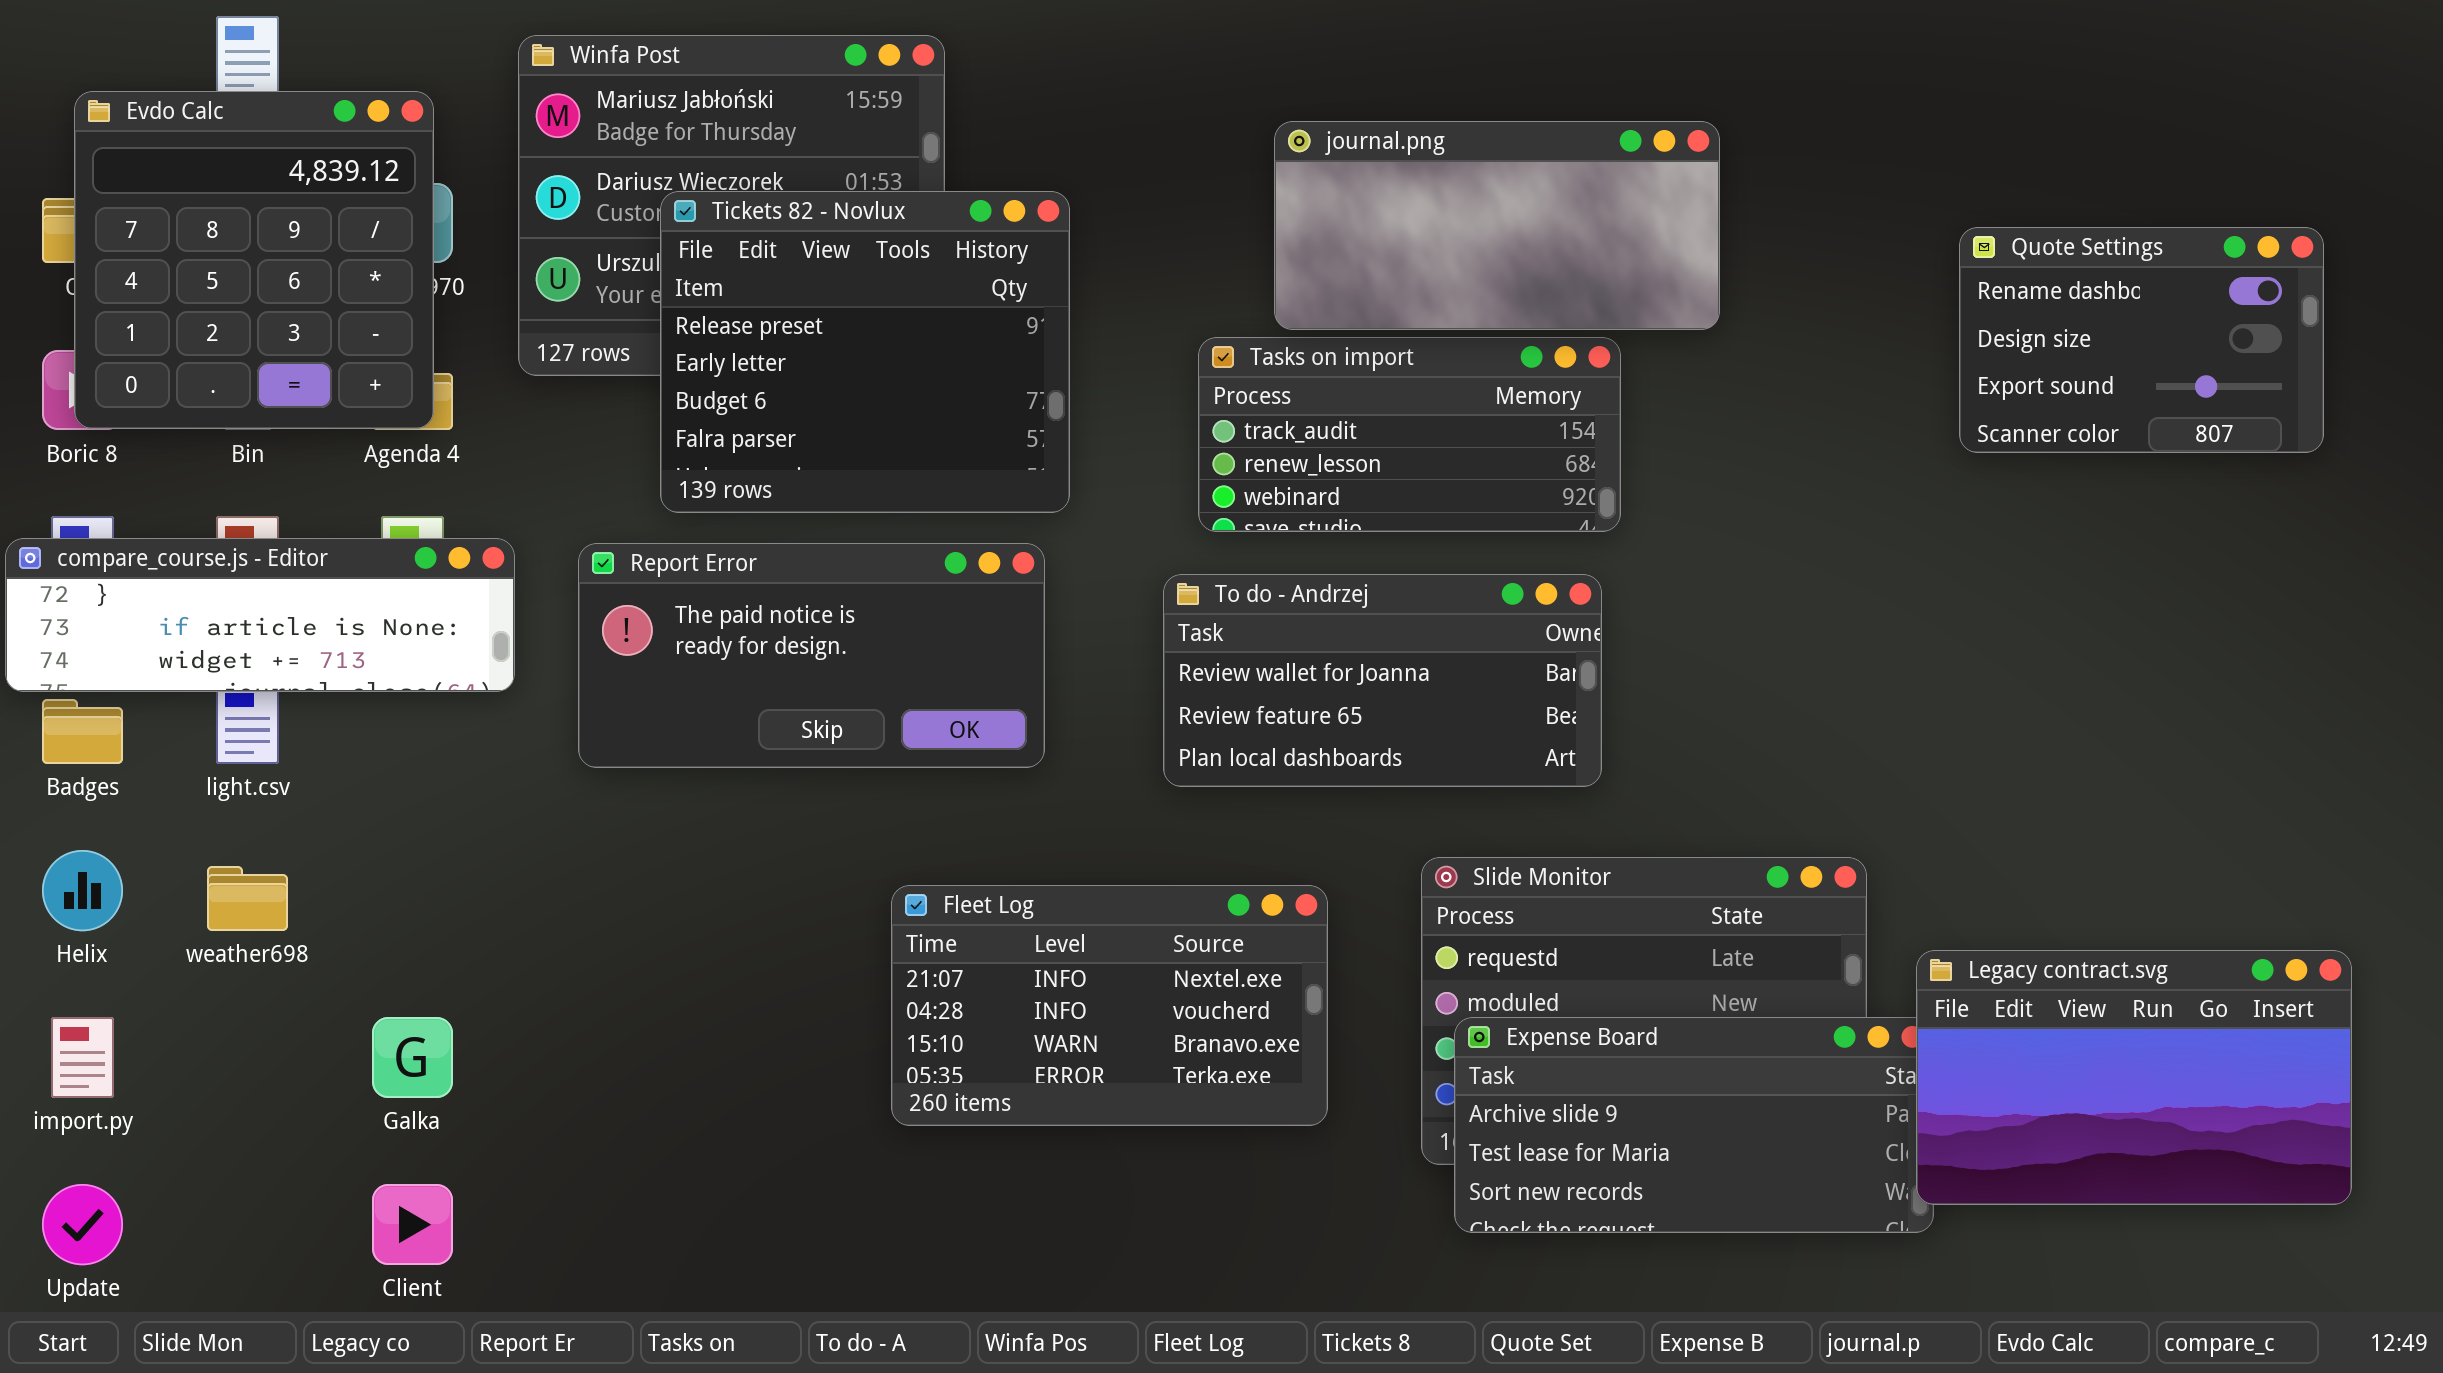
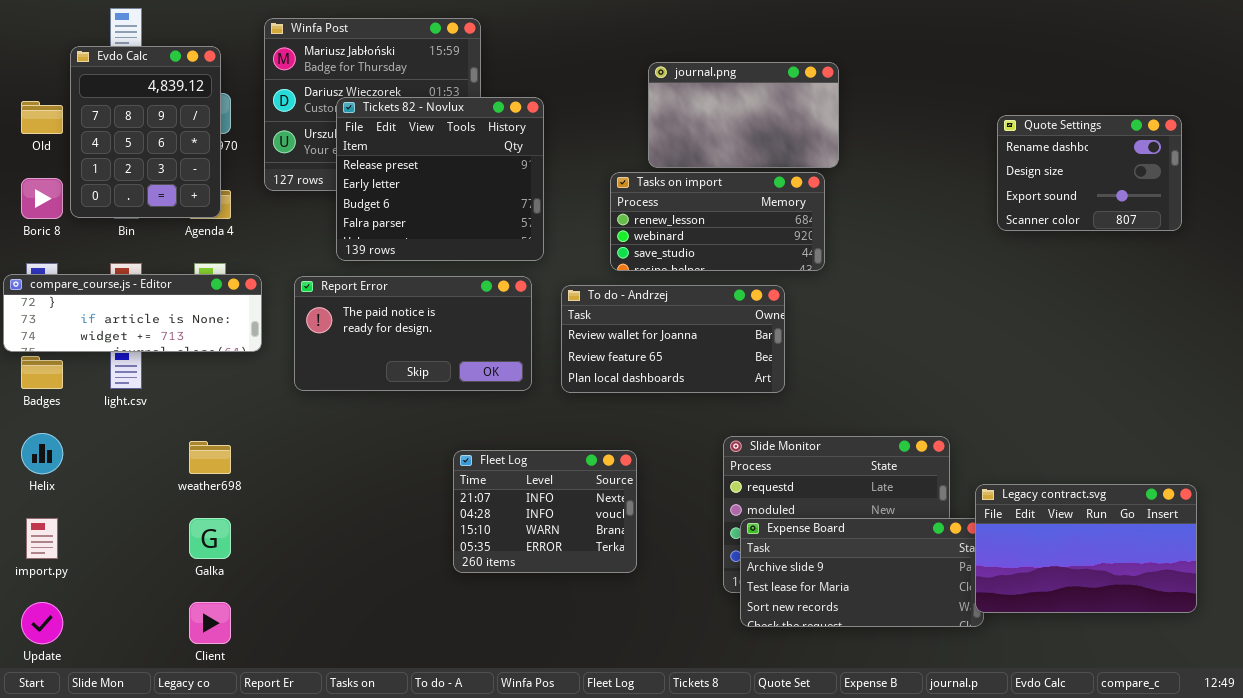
Evdo Calc: [74,91,434,429] -> [70,46,221,218], resized
journal.png: [1274,121,1720,330] -> [648,62,839,168], resized
Tasks on import: [1198,337,1621,532] -> [610,172,825,271], scrolled down 1 row
To do - Andrzej: [1163,574,1602,787] -> [561,285,785,393], moved
weather698: [207,866,288,931] -> [189,441,231,474], moved
Fleet Log: [891,885,1328,1126] -> [453,450,637,573], resized

